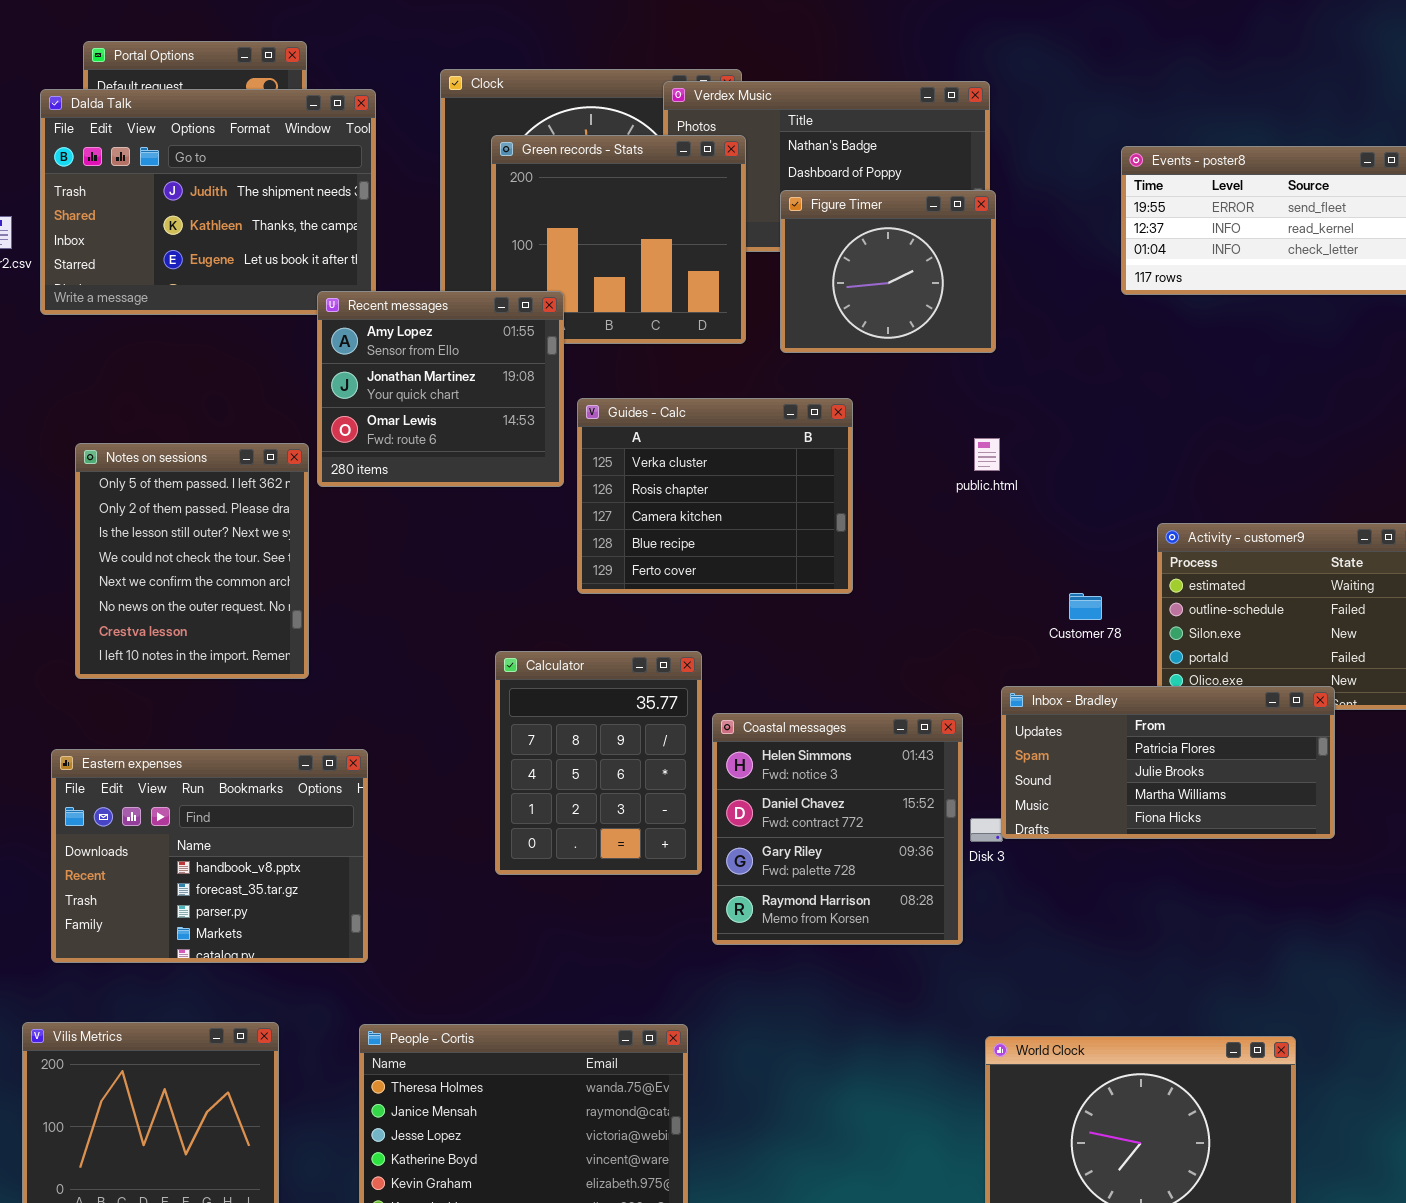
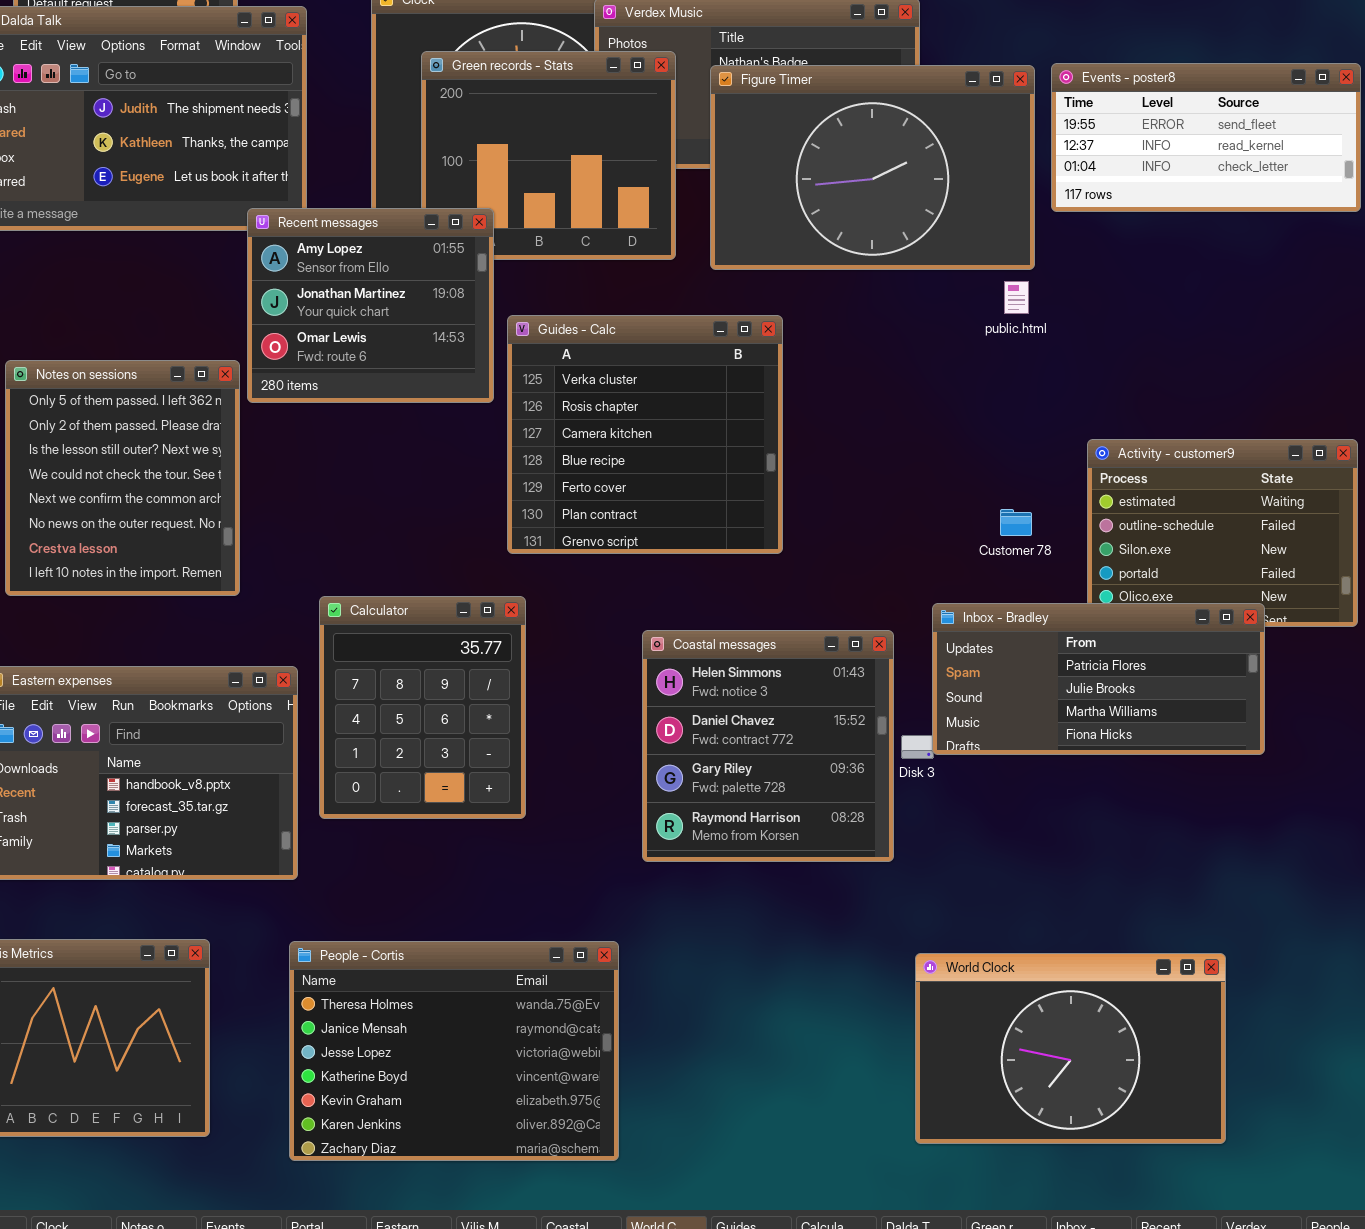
Figure Timer: [780,190,996,353] -> [710,65,1035,270], resized
Guides - Calc: [577,398,853,594] -> [507,315,783,554], resized
public.html: [974,438,1000,471] -> [1004,281,1029,314], moved
Calculator: [495,651,702,875] -> [319,596,526,819], moved

